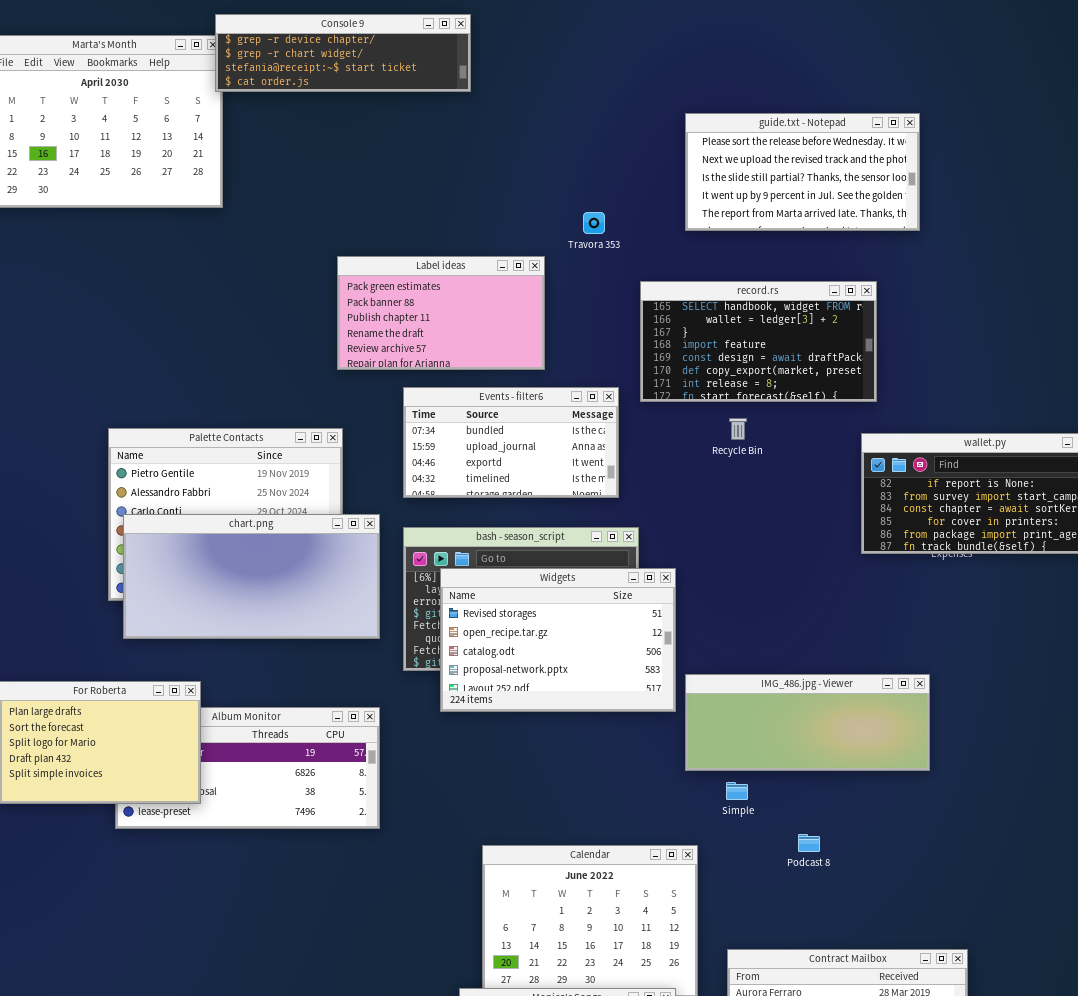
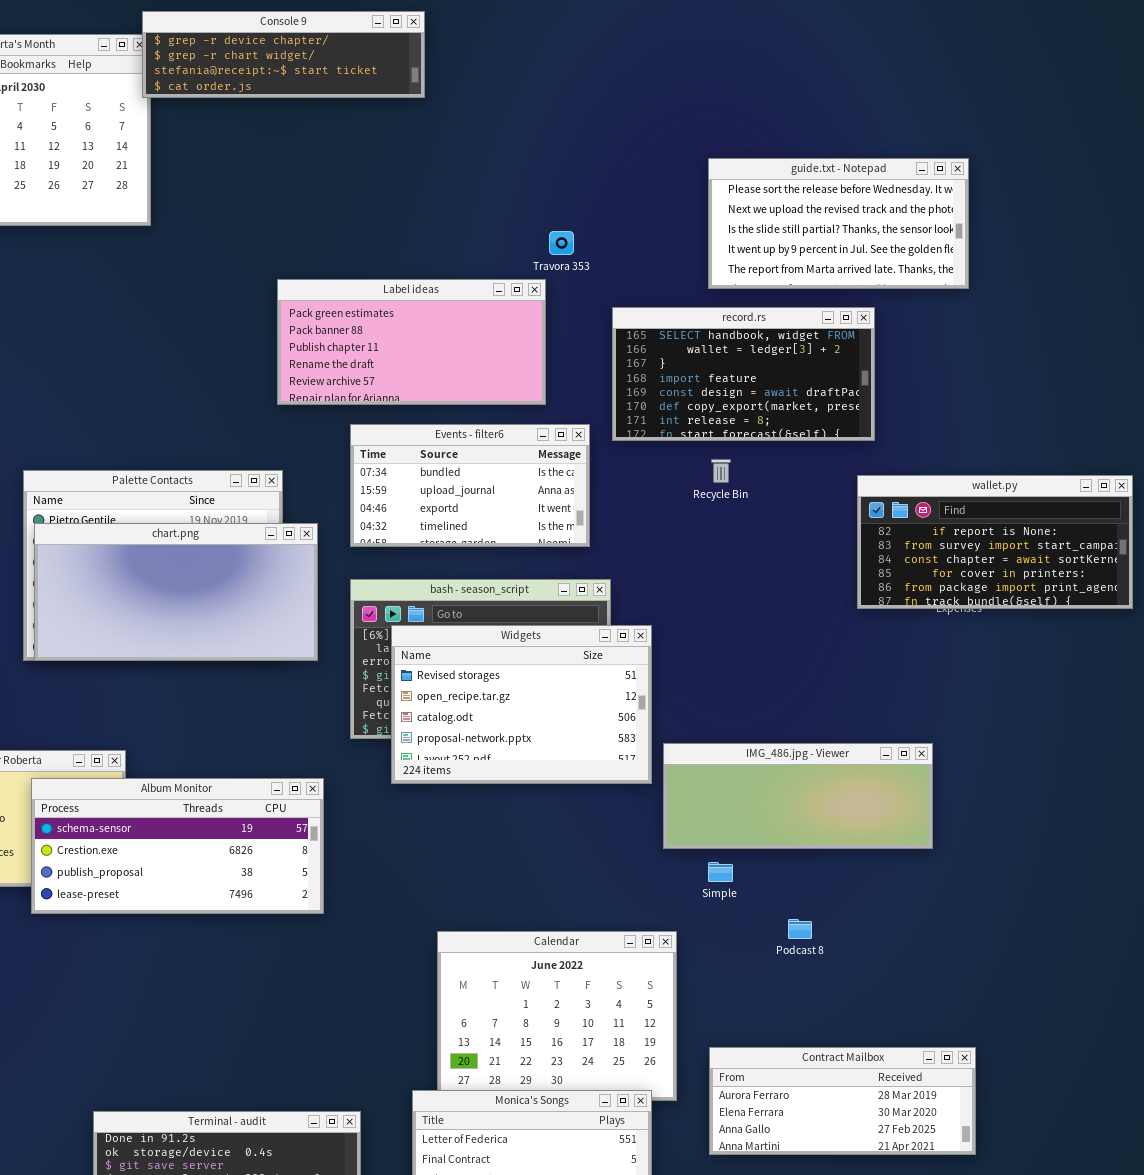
guide.txt - Notepad: [685,113,920,231] -> [708,158,969,289], moved
Label ideas: [337,256,545,370] -> [277,279,546,405], resized
chart.png: [123,514,380,639] -> [34,523,318,661], moved
Album Monitor: [115,707,380,829] -> [31,778,324,914], raised

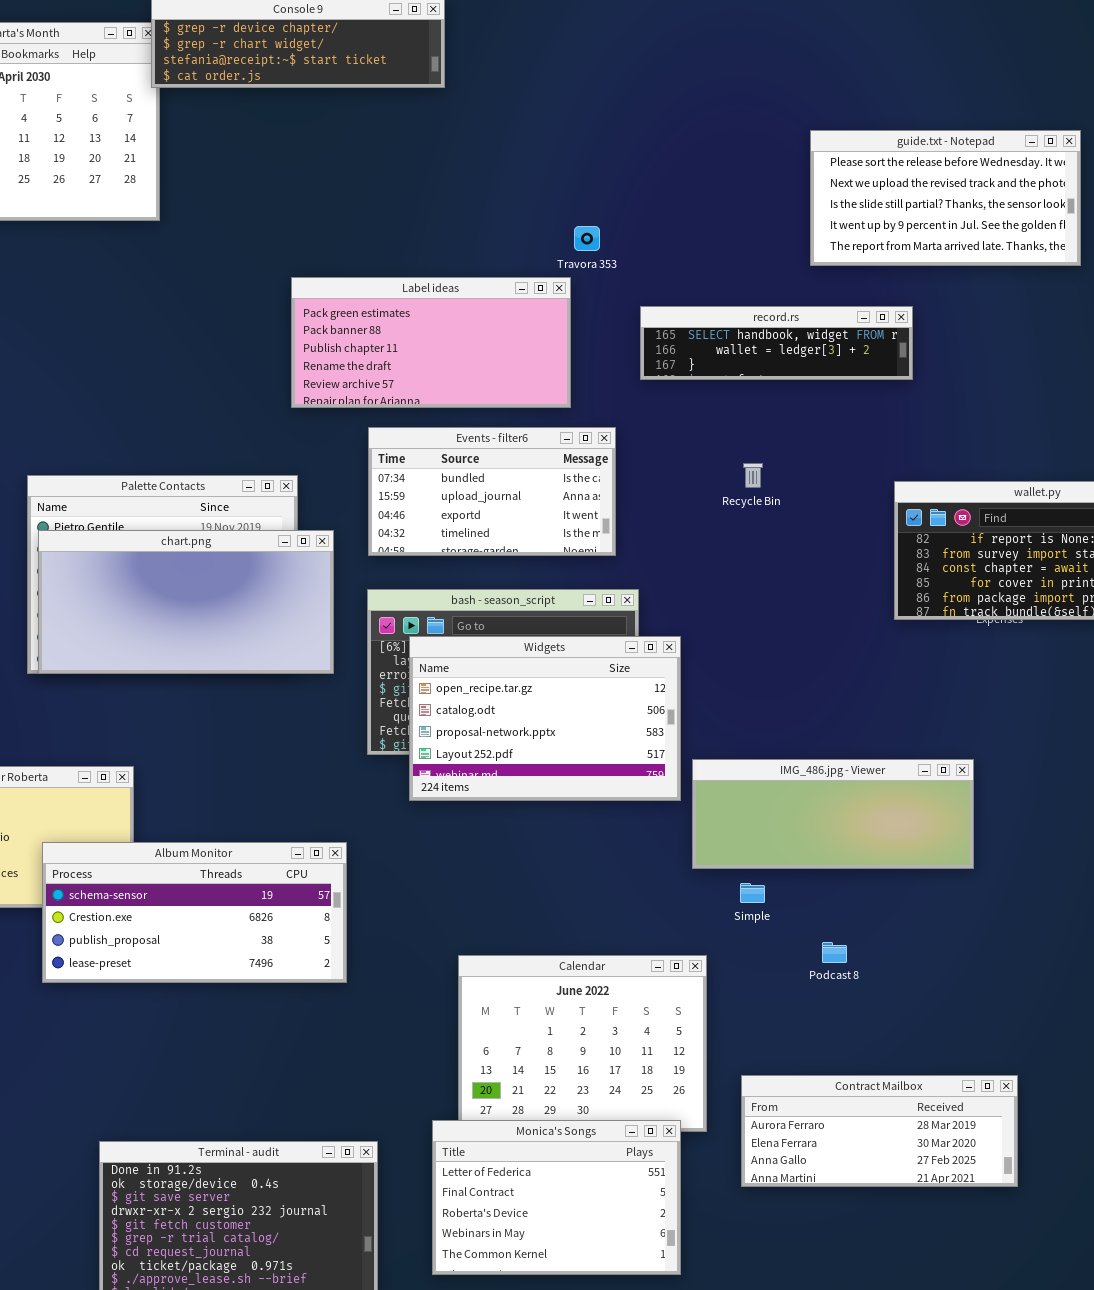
guide.txt - Notepad: [708,158,969,289] -> [810,130,1081,266], moved
record.rs: [612,307,875,441] -> [640,306,913,380], resized
Widgets: [391,625,652,784] -> [409,636,681,801], scrolled down 1 row
Album Monitor: [31,778,324,914] -> [42,842,347,983], moved

